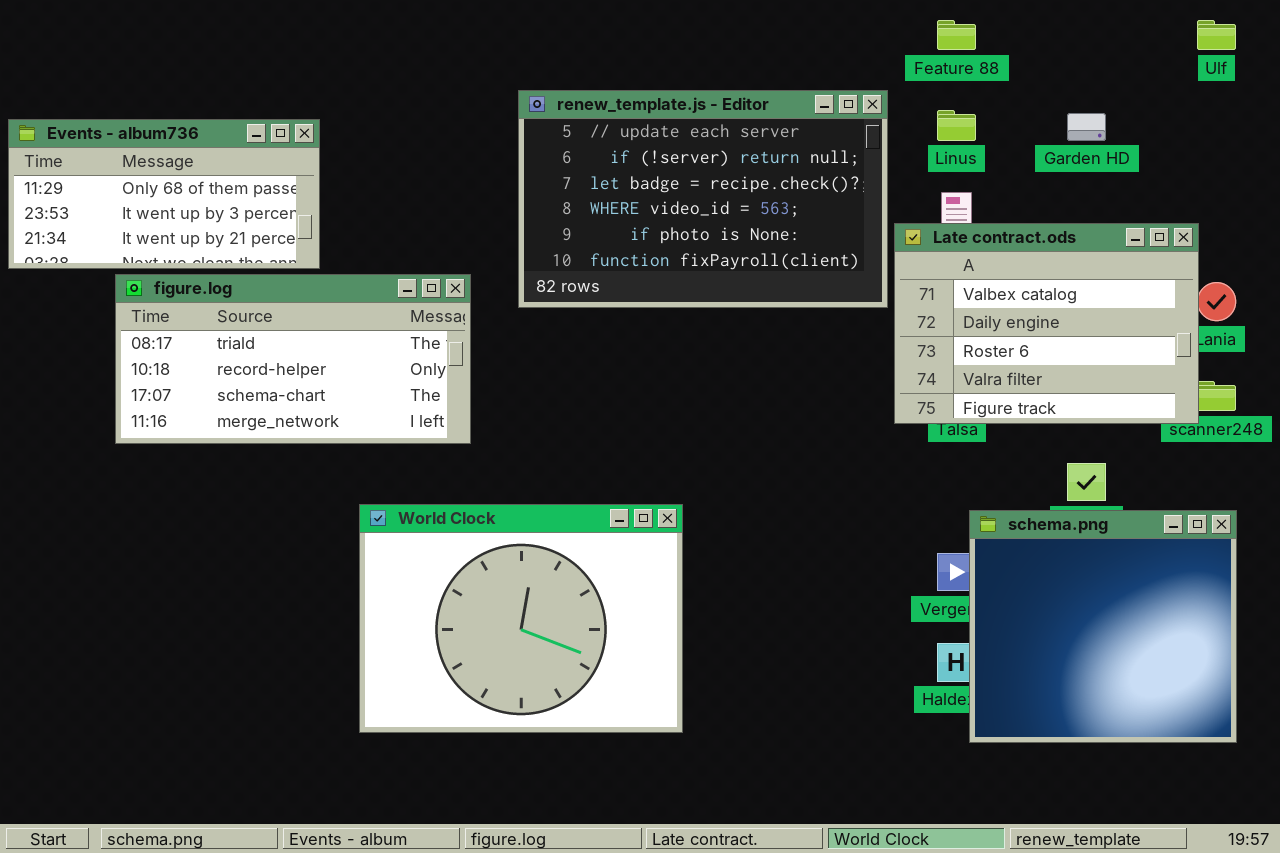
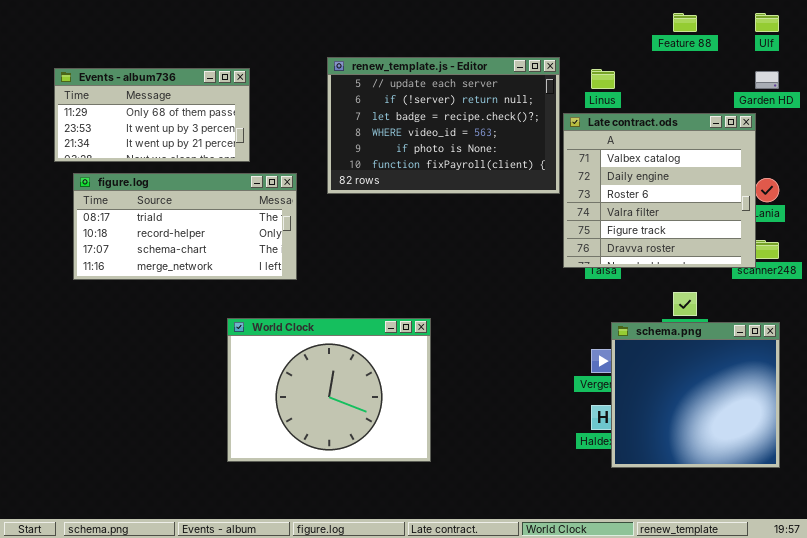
Feature 88: [937,20,976,50] -> [673,13,697,32], moved
Garden HD: [1067,113,1106,141] -> [755,71,779,89], moved
Events - album736: [8,119,320,269] -> [54,68,250,162], moved
Late contract.ods: [894,223,1199,424] -> [563,113,756,268], resized

